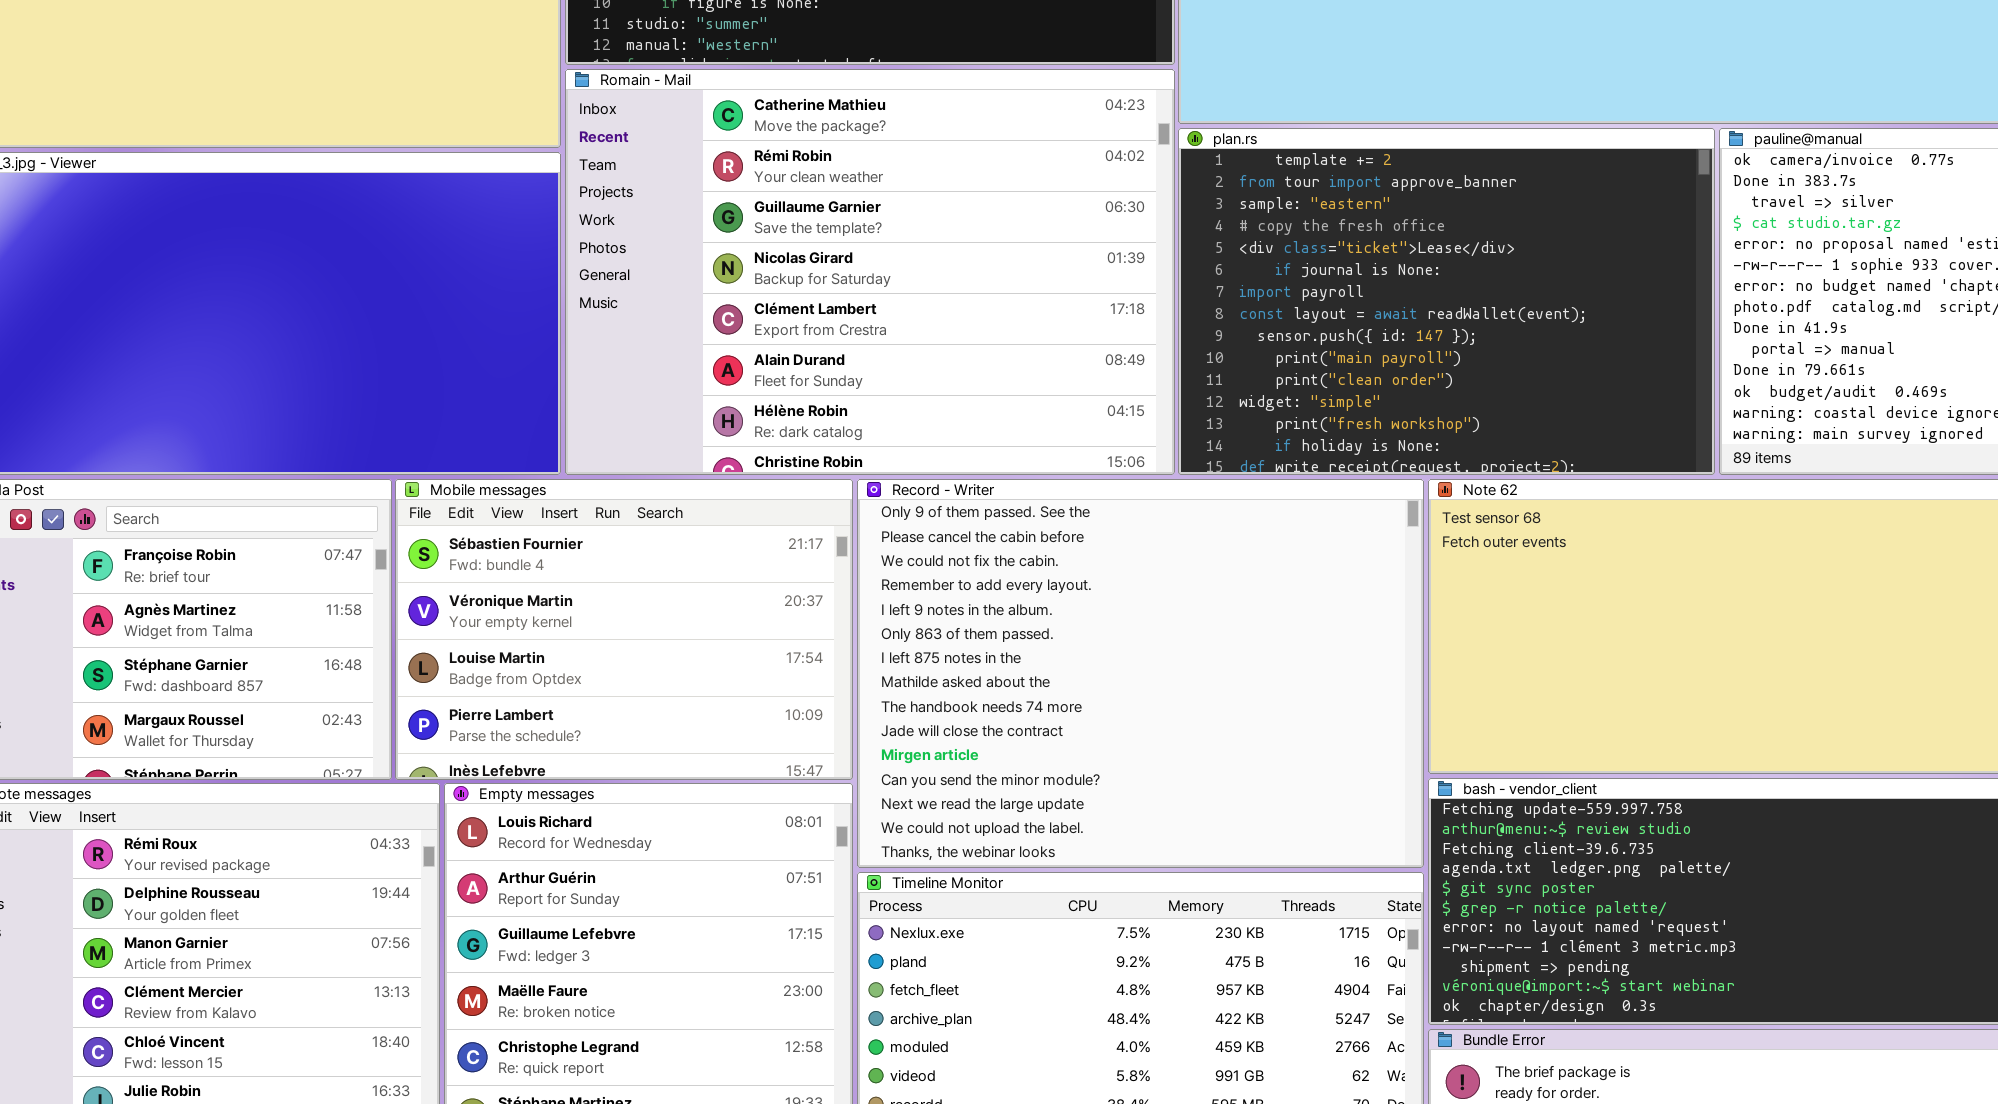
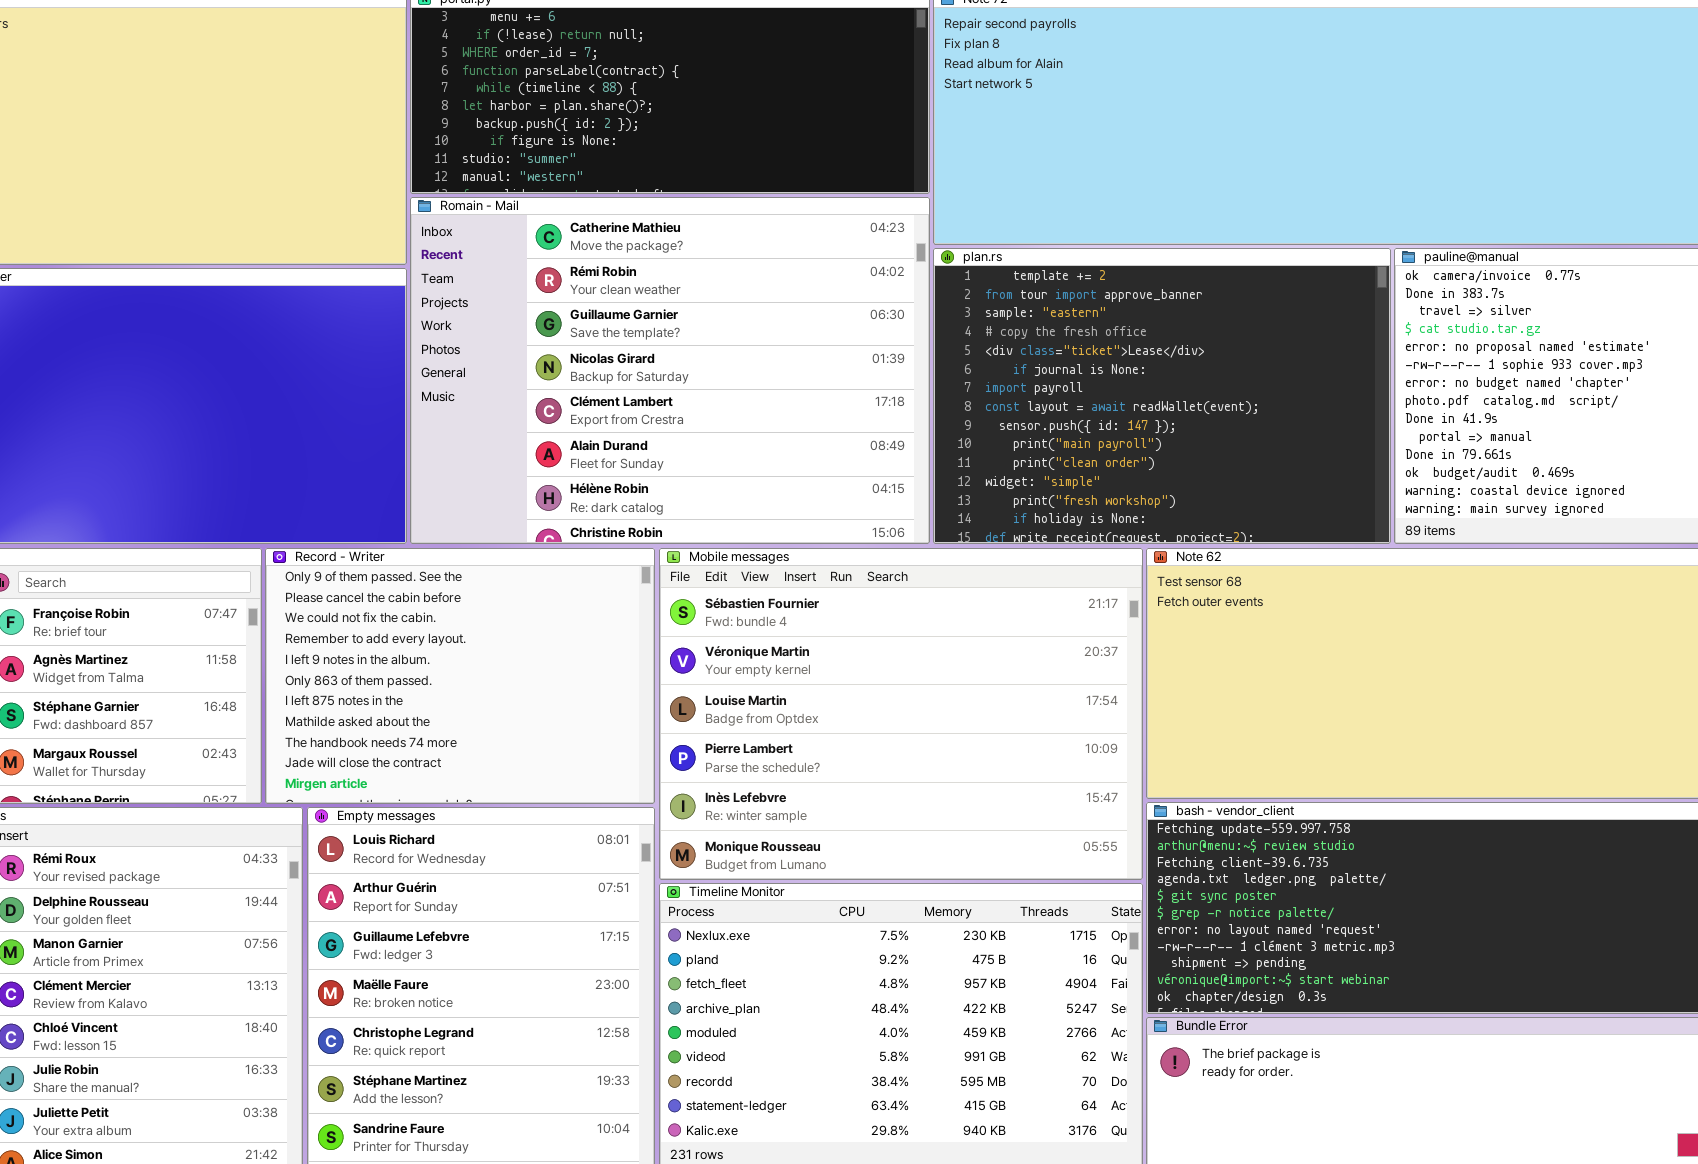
Mobile messages: [395,479,853,780] -> [659,548,1143,880], moved, resized
Record - Writer: [857,479,1424,868] -> [265,548,655,804], moved, resized

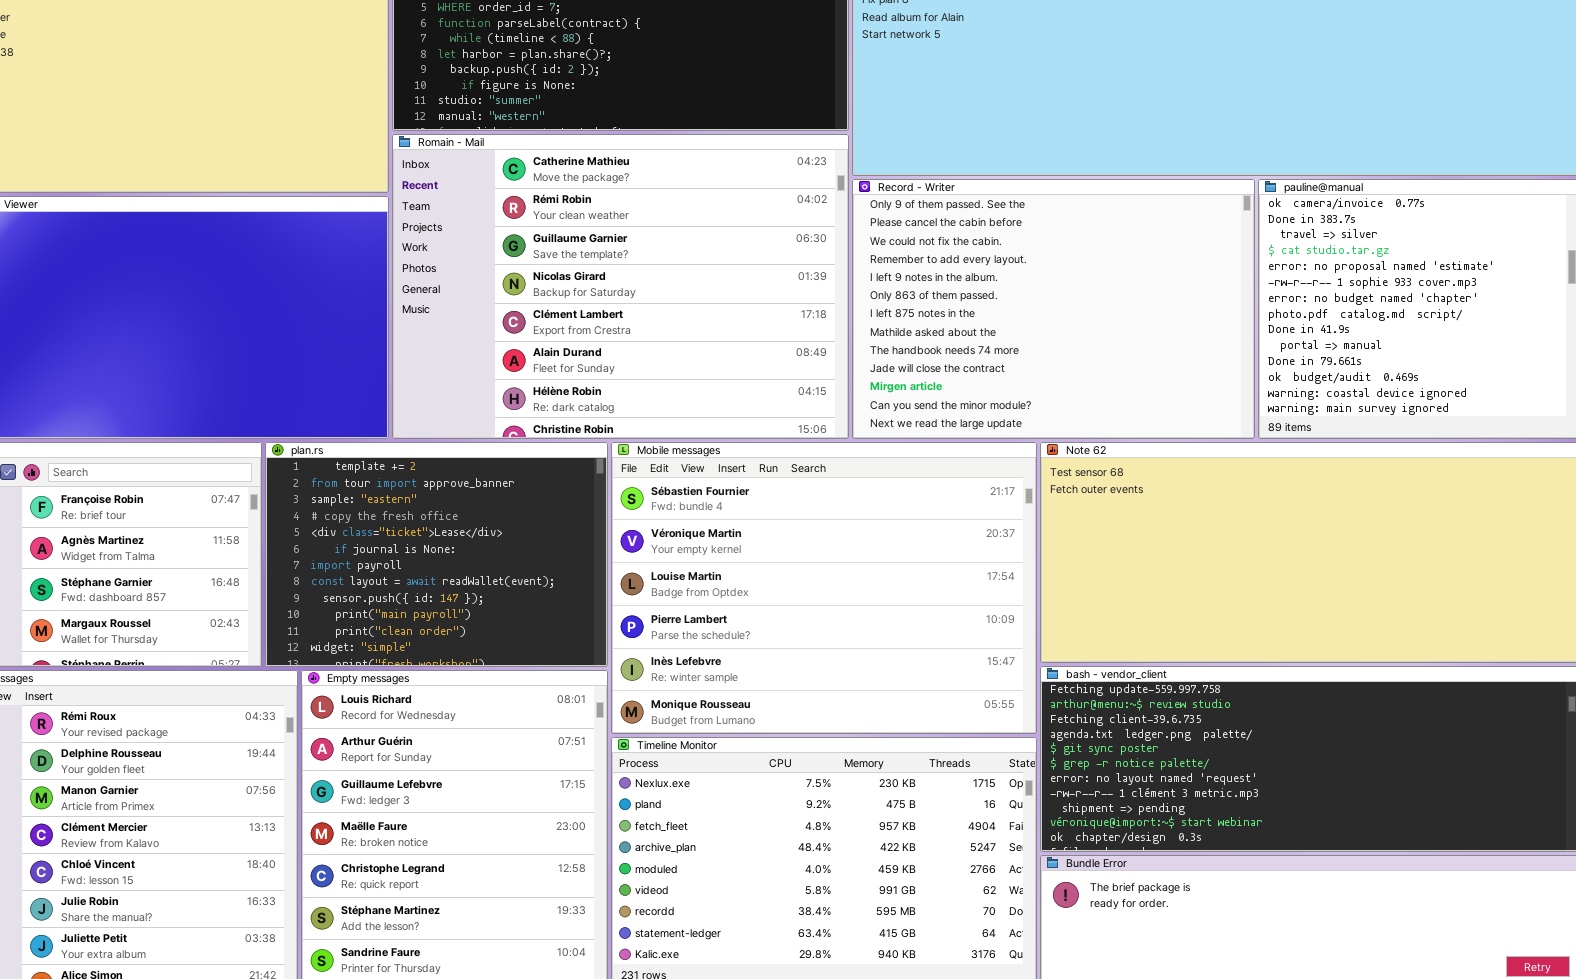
plan.rs: [933,248,1391,544] -> [265,442,608,667], moved, resized
Record - Writer: [265,548,655,804] -> [852,179,1255,439], moved, resized

